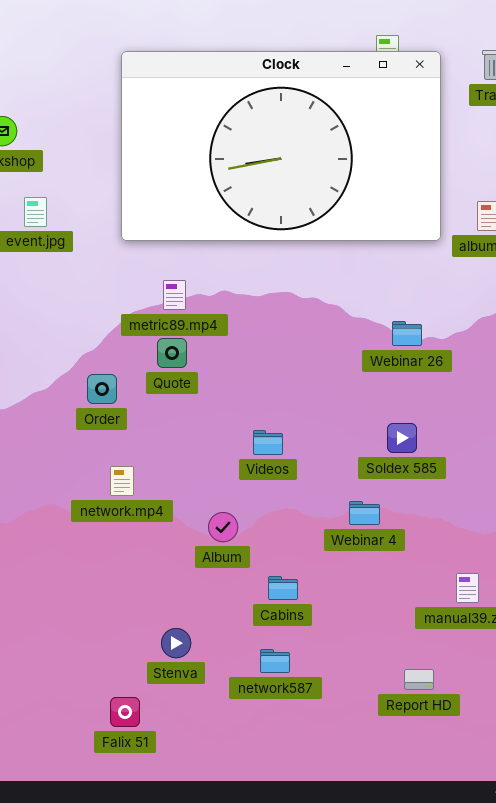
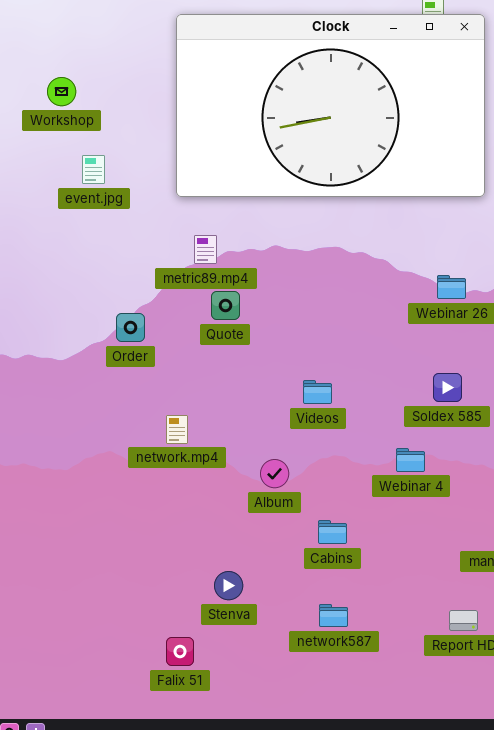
metric89.mp4: [163,280,186,310] -> [194,235,217,264], moved
Order: [87,374,117,404] -> [116,313,145,342], moved
network587: [260,649,290,673] -> [319,604,348,627], moved

